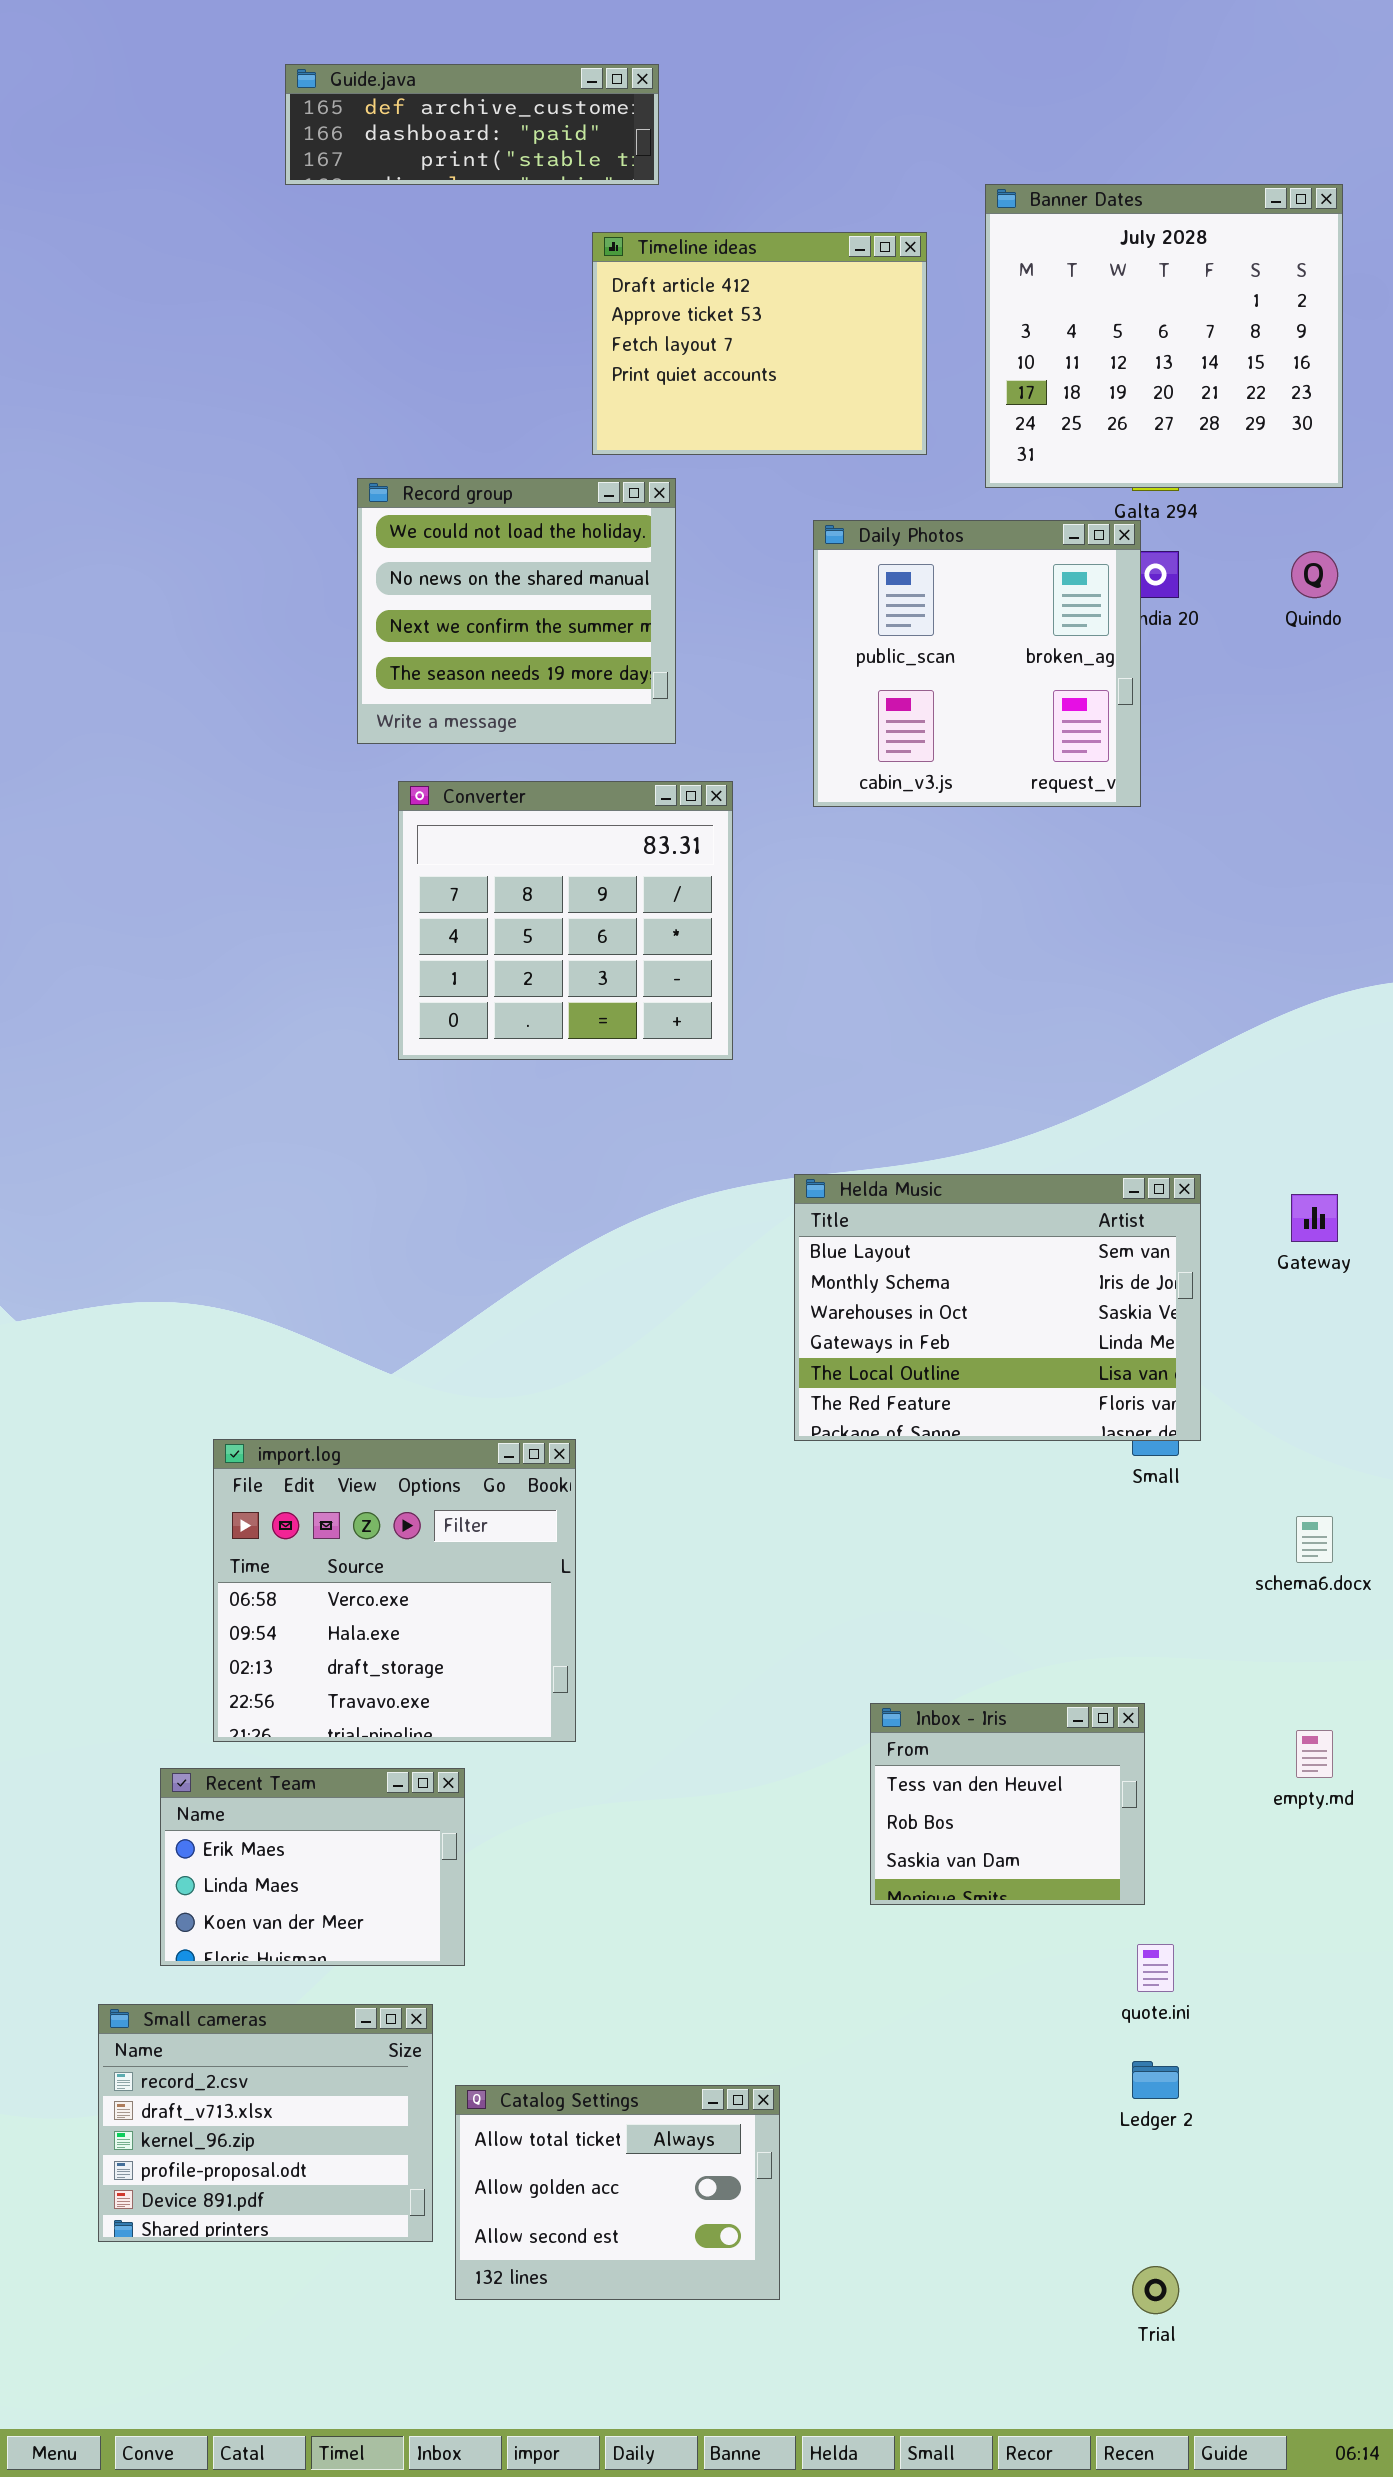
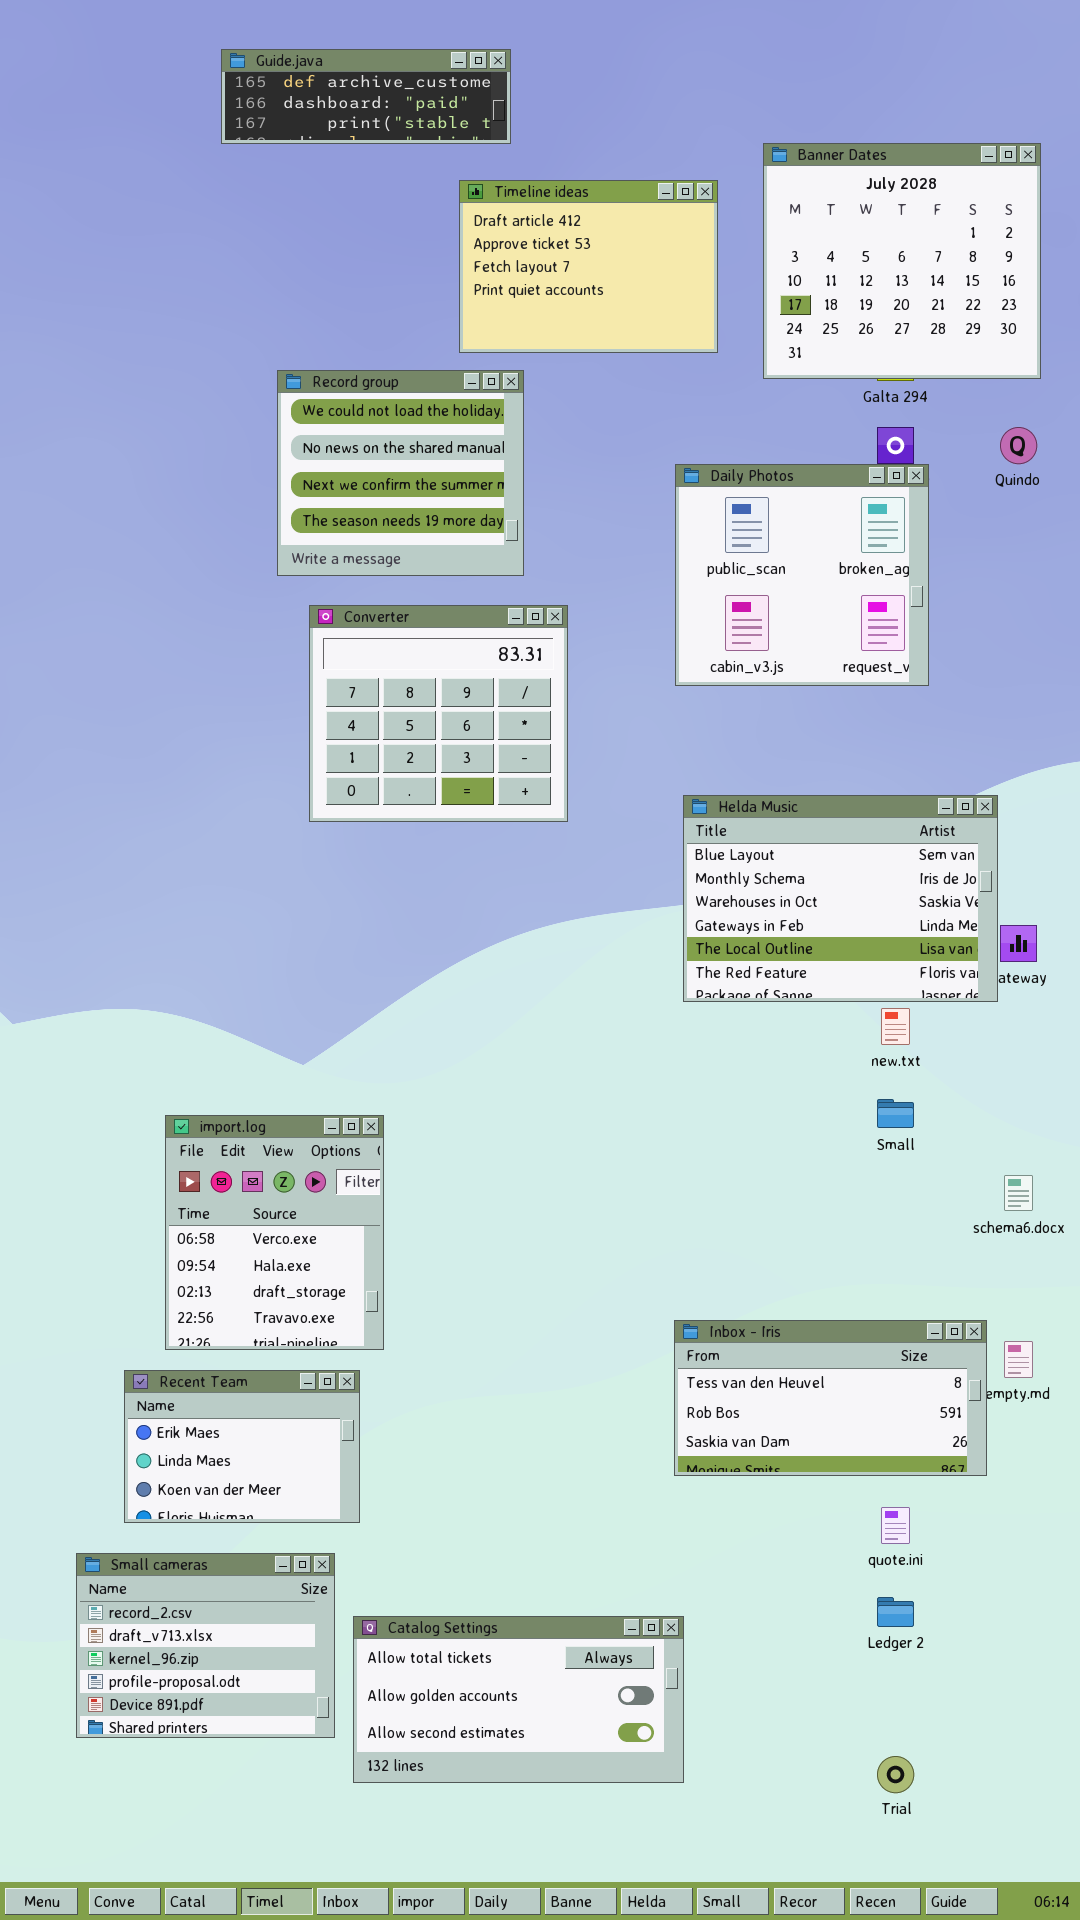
Daily Photos: [813,520,1141,807] -> [675,464,929,686], moved
Helda Music: [794,1174,1201,1441] -> [683,795,998,1002], moved
import.log: [213,1439,576,1742] -> [165,1115,384,1350], resized
Inbox - Iris: [870,1703,1145,1905] -> [674,1320,987,1476], resized
Catalog Settings: [455,2085,780,2300] -> [353,1616,684,1783], resized

